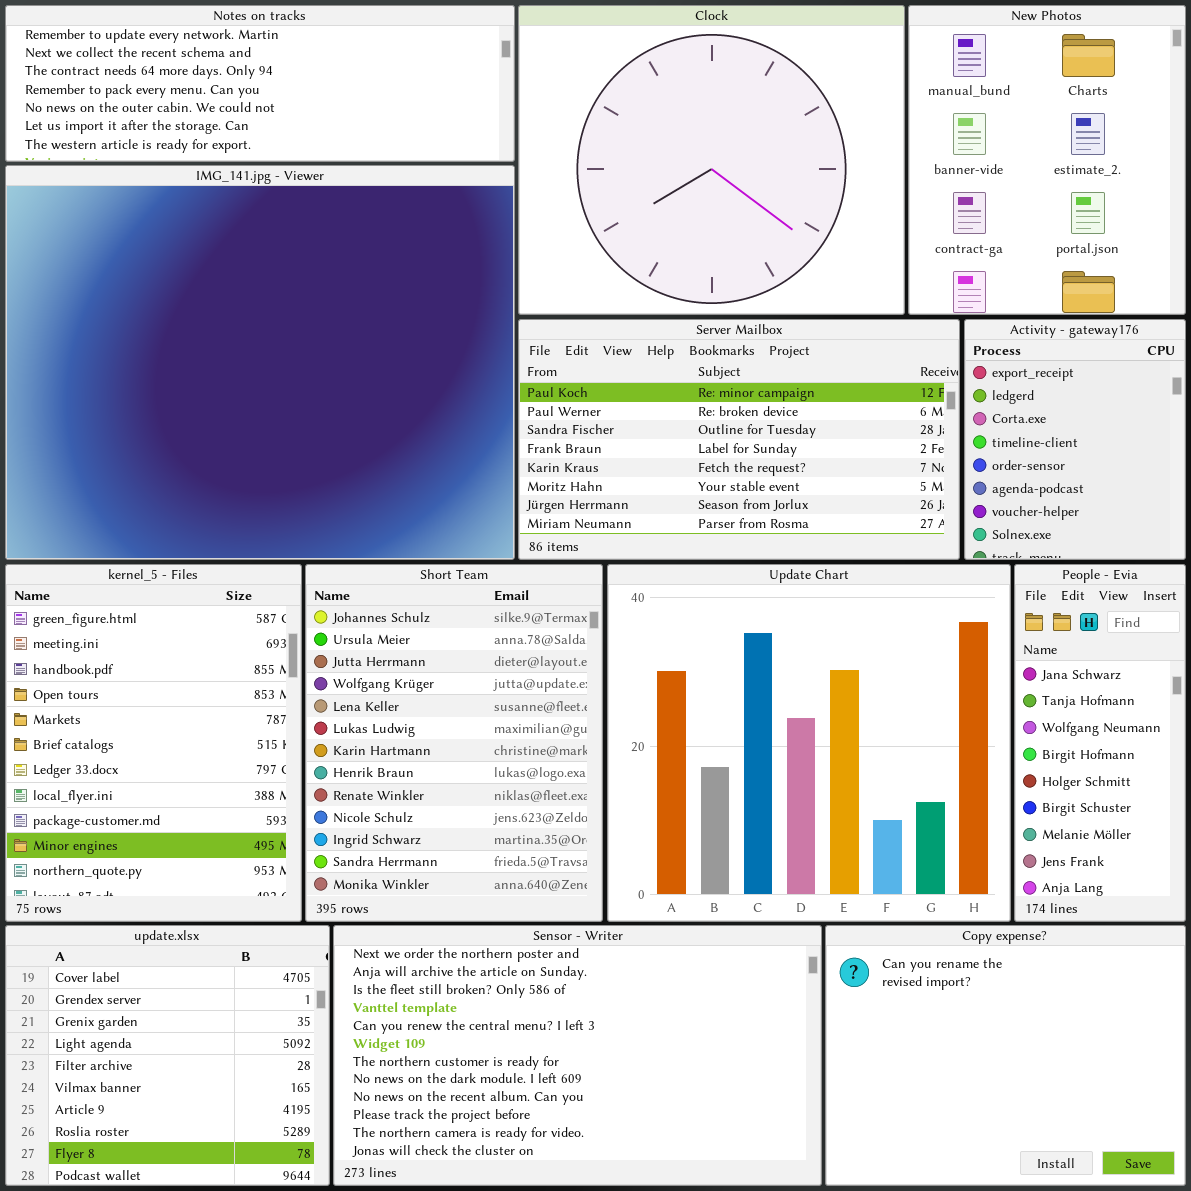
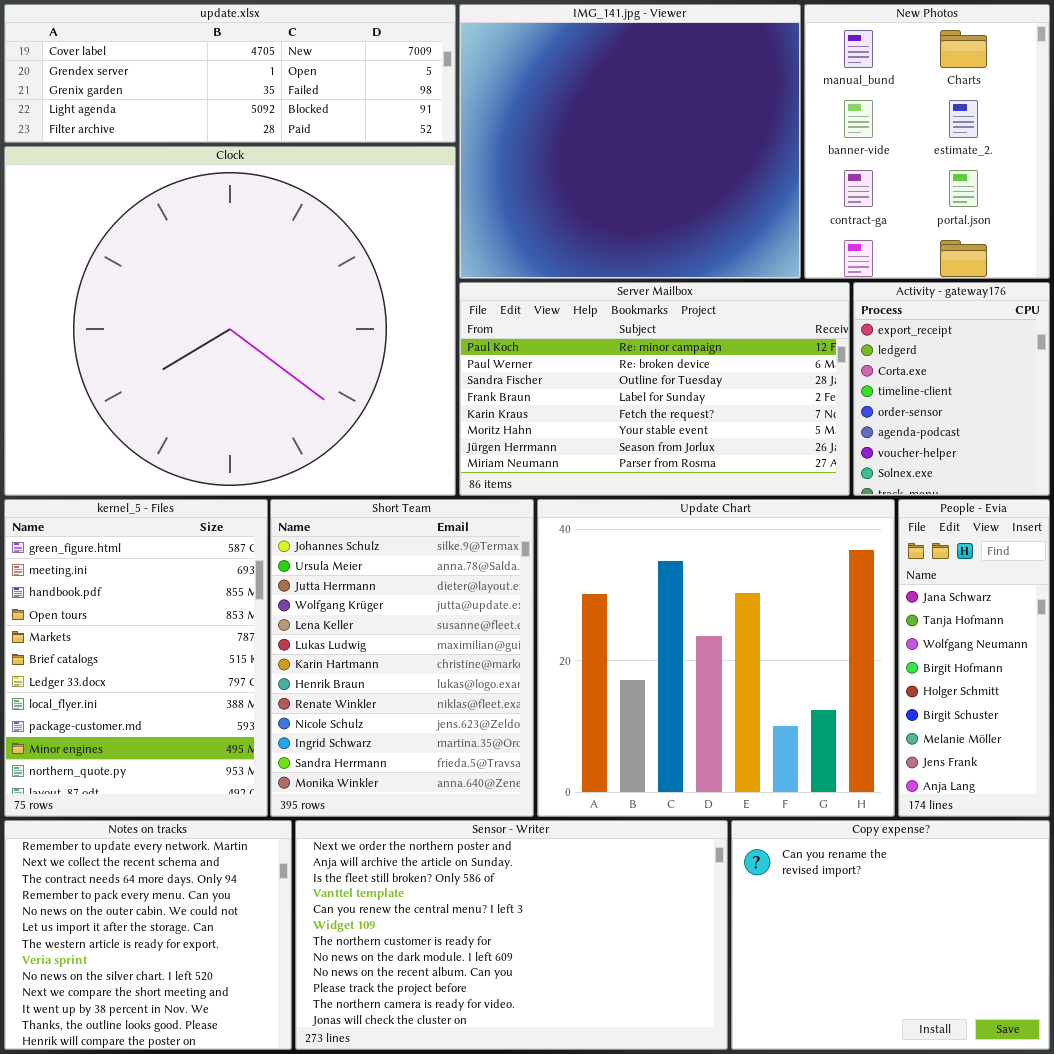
Notes on tracks: [5,5,515,162] -> [4,820,292,1050], moved, resized
Clock: [518,5,905,315] -> [4,146,456,496], moved, resized
IMG_141.jpg - Viewer: [5,165,515,560] -> [459,4,801,279], moved, resized
update.xlsx: [5,925,330,1186] -> [4,4,456,143], moved, resized

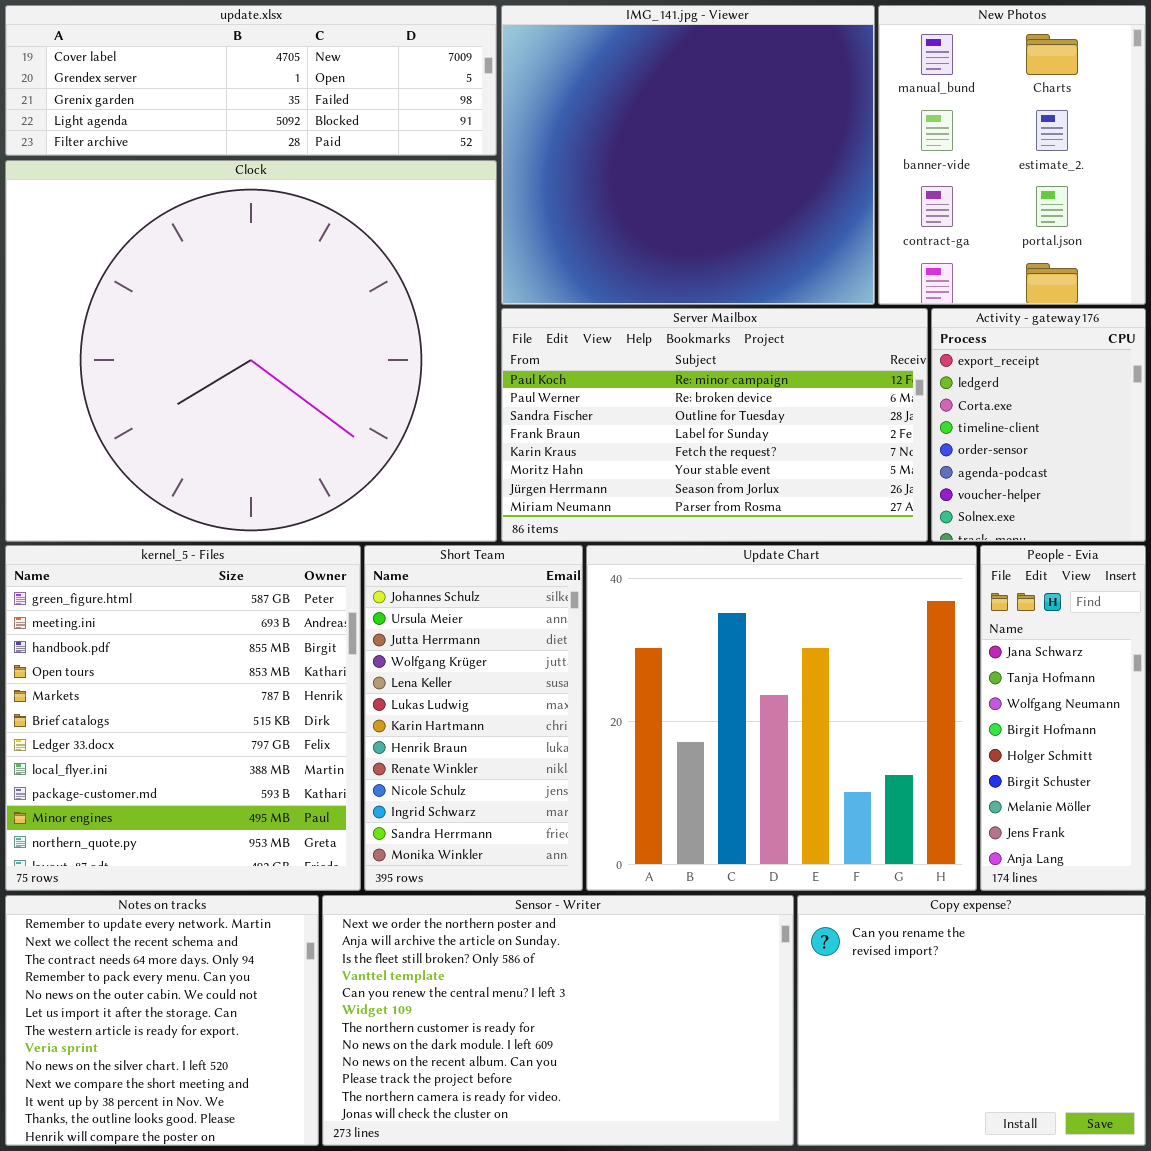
kernel_5 - Files: [4,499,268,817] -> [5,545,361,891], resized
Short Team: [270,499,534,817] -> [364,545,583,891], resized

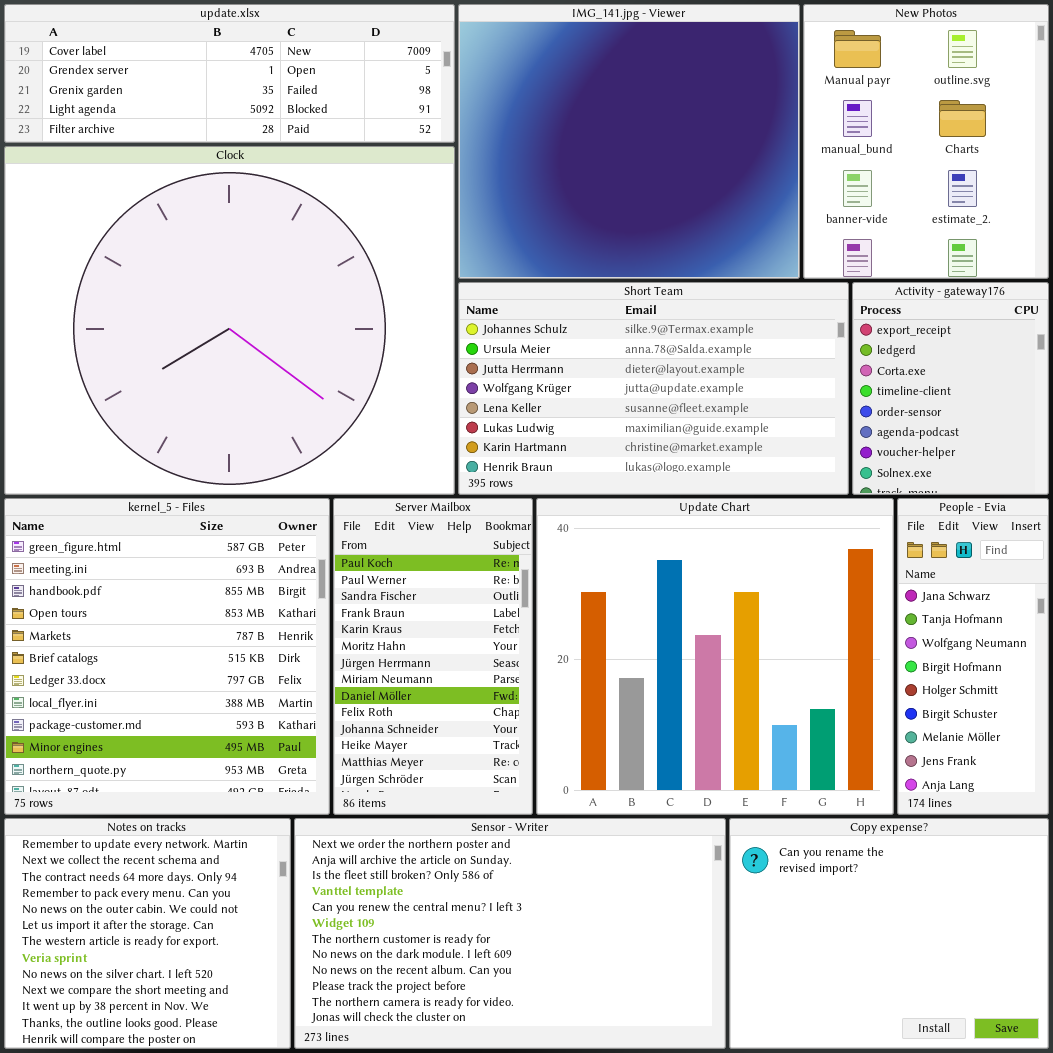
New Photos: [878,5,1146,305] -> [803,4,1049,279], scrolled up 1 row
Server Mailbox: [501,308,928,542] -> [333,498,533,815], moved, resized
Short Team: [364,545,583,891] -> [458,282,849,495], moved, resized

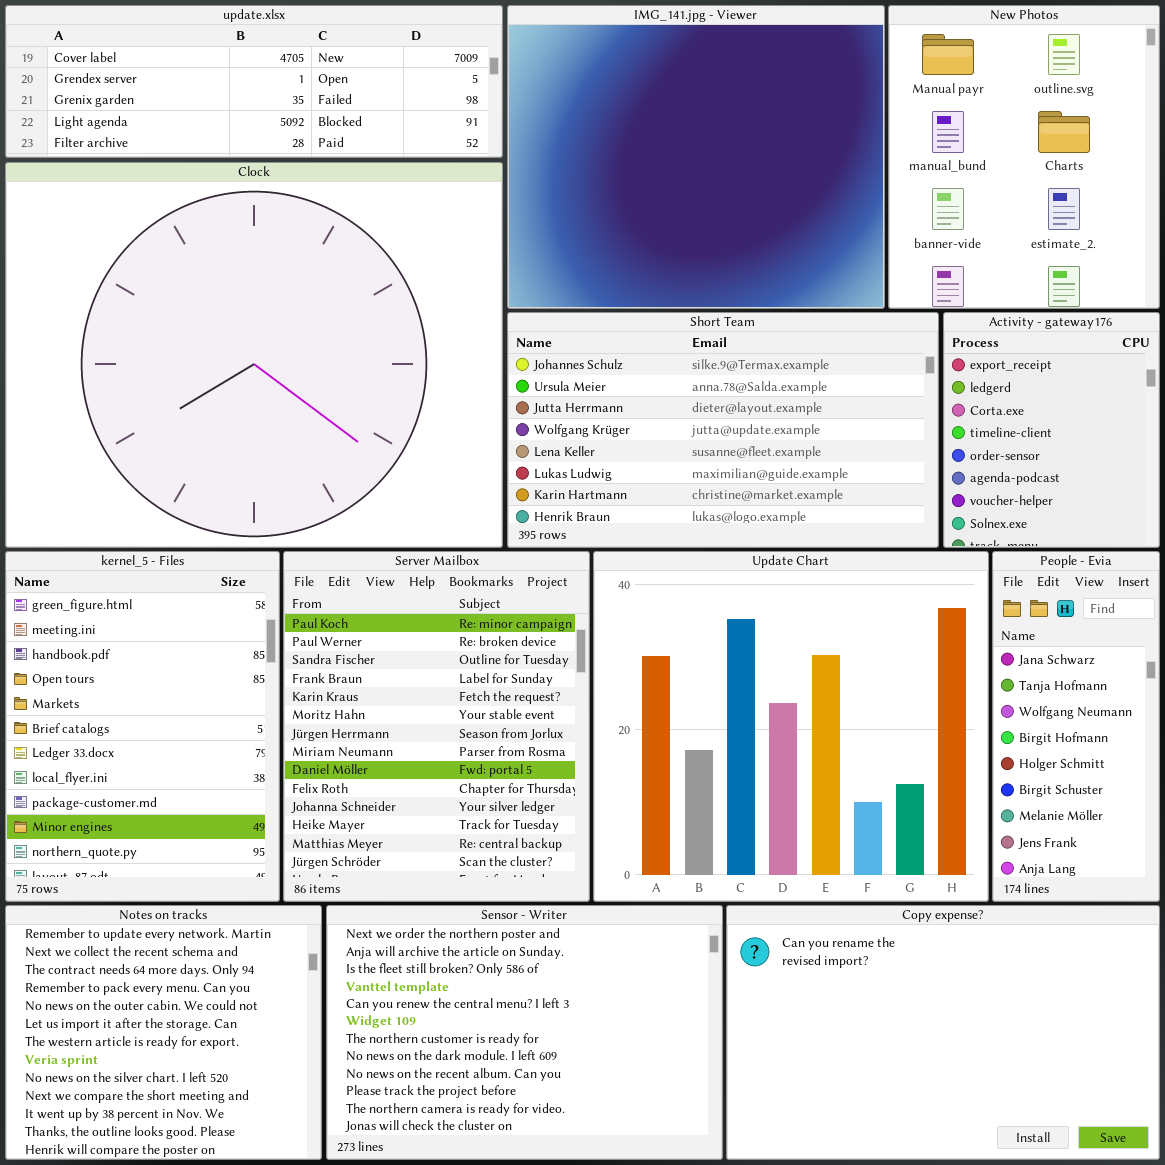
kernel_5 - Files: [4,498,330,815] -> [5,551,280,902], resized
Server Mailbox: [333,498,533,815] -> [283,551,590,902], resized
Sensor - Writer: [294,818,726,1049] -> [326,905,723,1160], resized
Copy expense?: [729,818,1049,1049] -> [726,905,1160,1160], resized

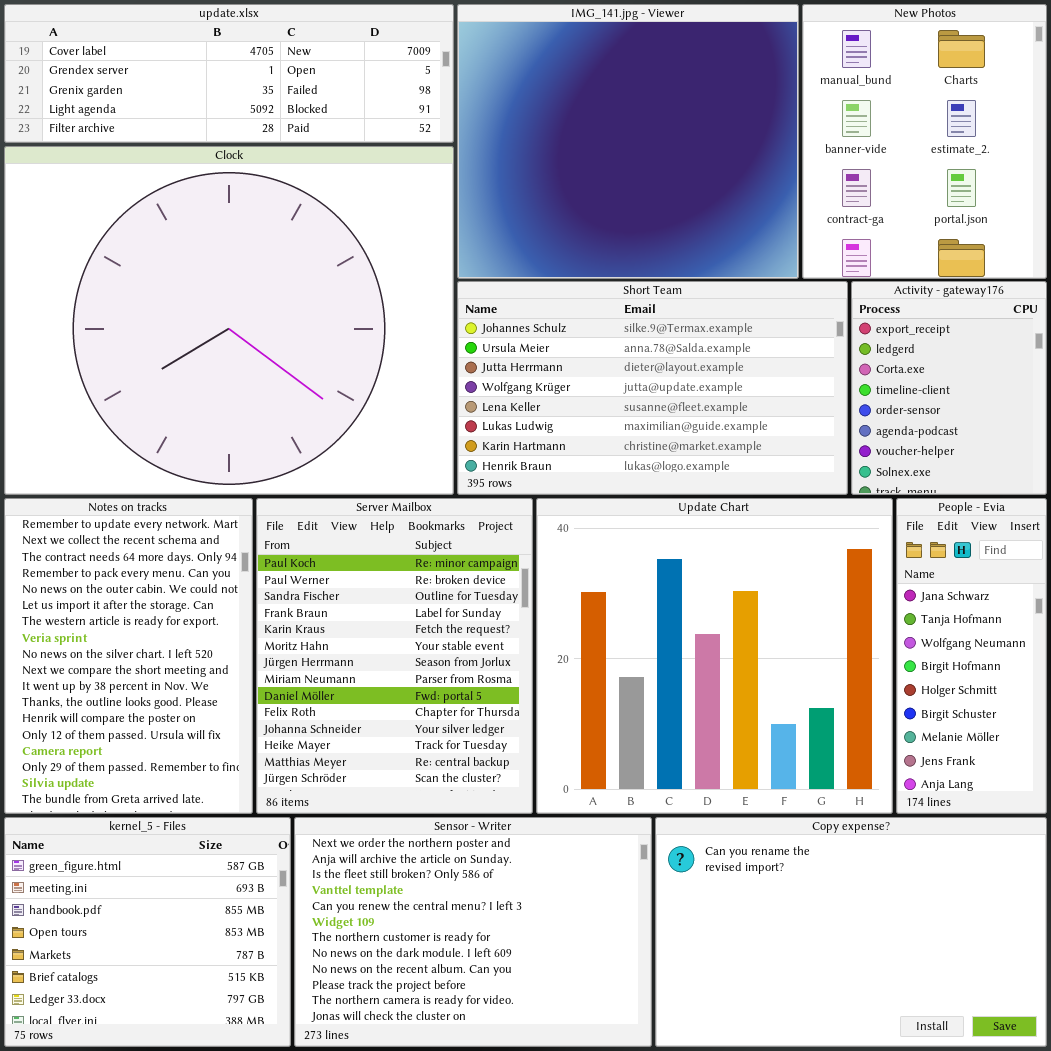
New Photos: [888,5,1160,309] -> [802,4,1047,279], scrolled down 1 row
kernel_5 - Files: [5,551,280,902] -> [4,817,291,1047], moved, resized
Notes on tracks: [5,905,322,1160] -> [4,498,253,814], moved, resized

